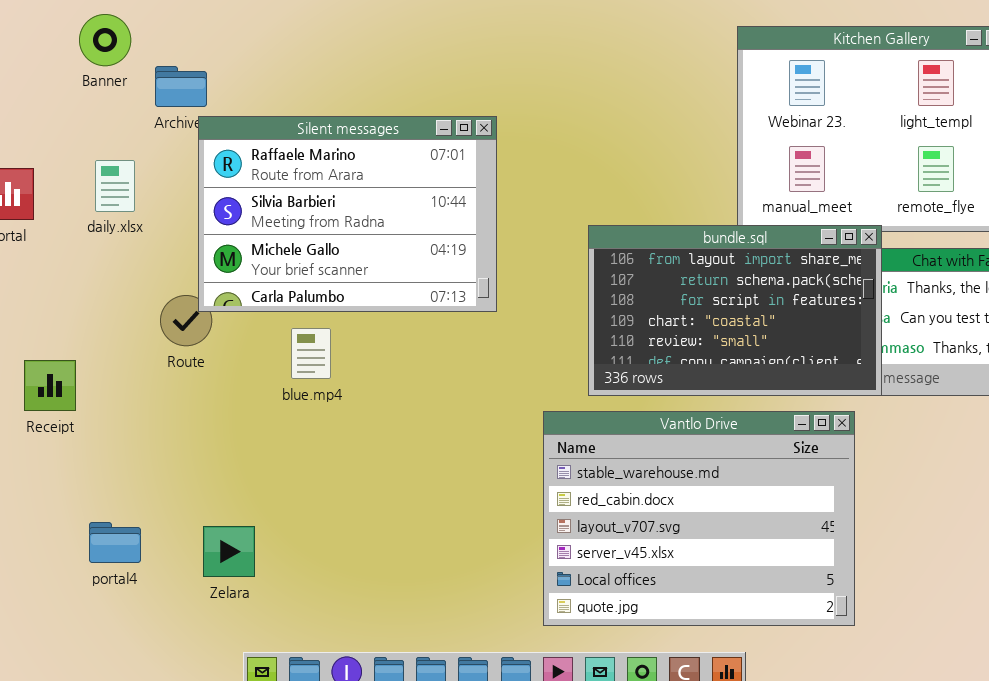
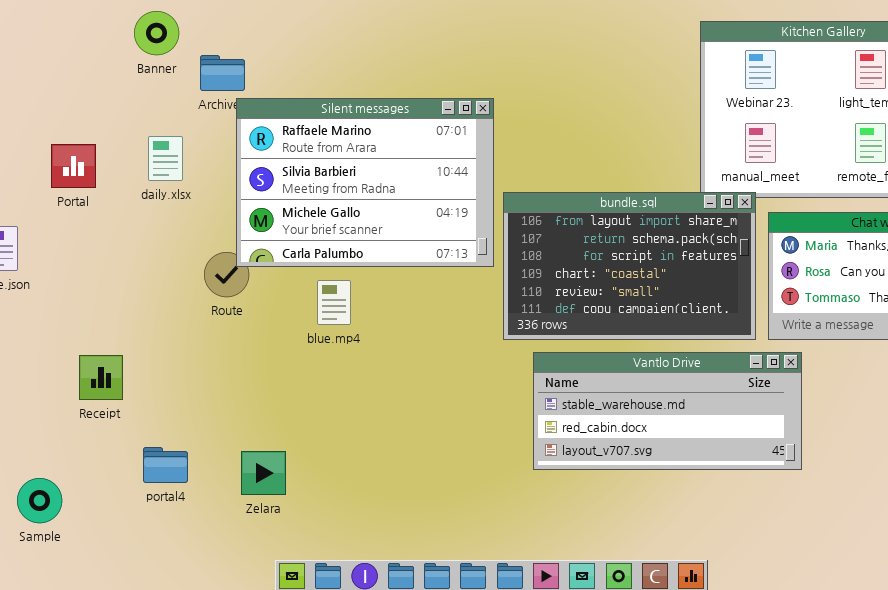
bundle.sql: [588,225,882,396] -> [503,192,756,340], moved
Receipt: [24,360,76,411] -> [79,355,123,400], moved
Vantlo Drive: [543,411,855,626] -> [533,352,802,470], resized

